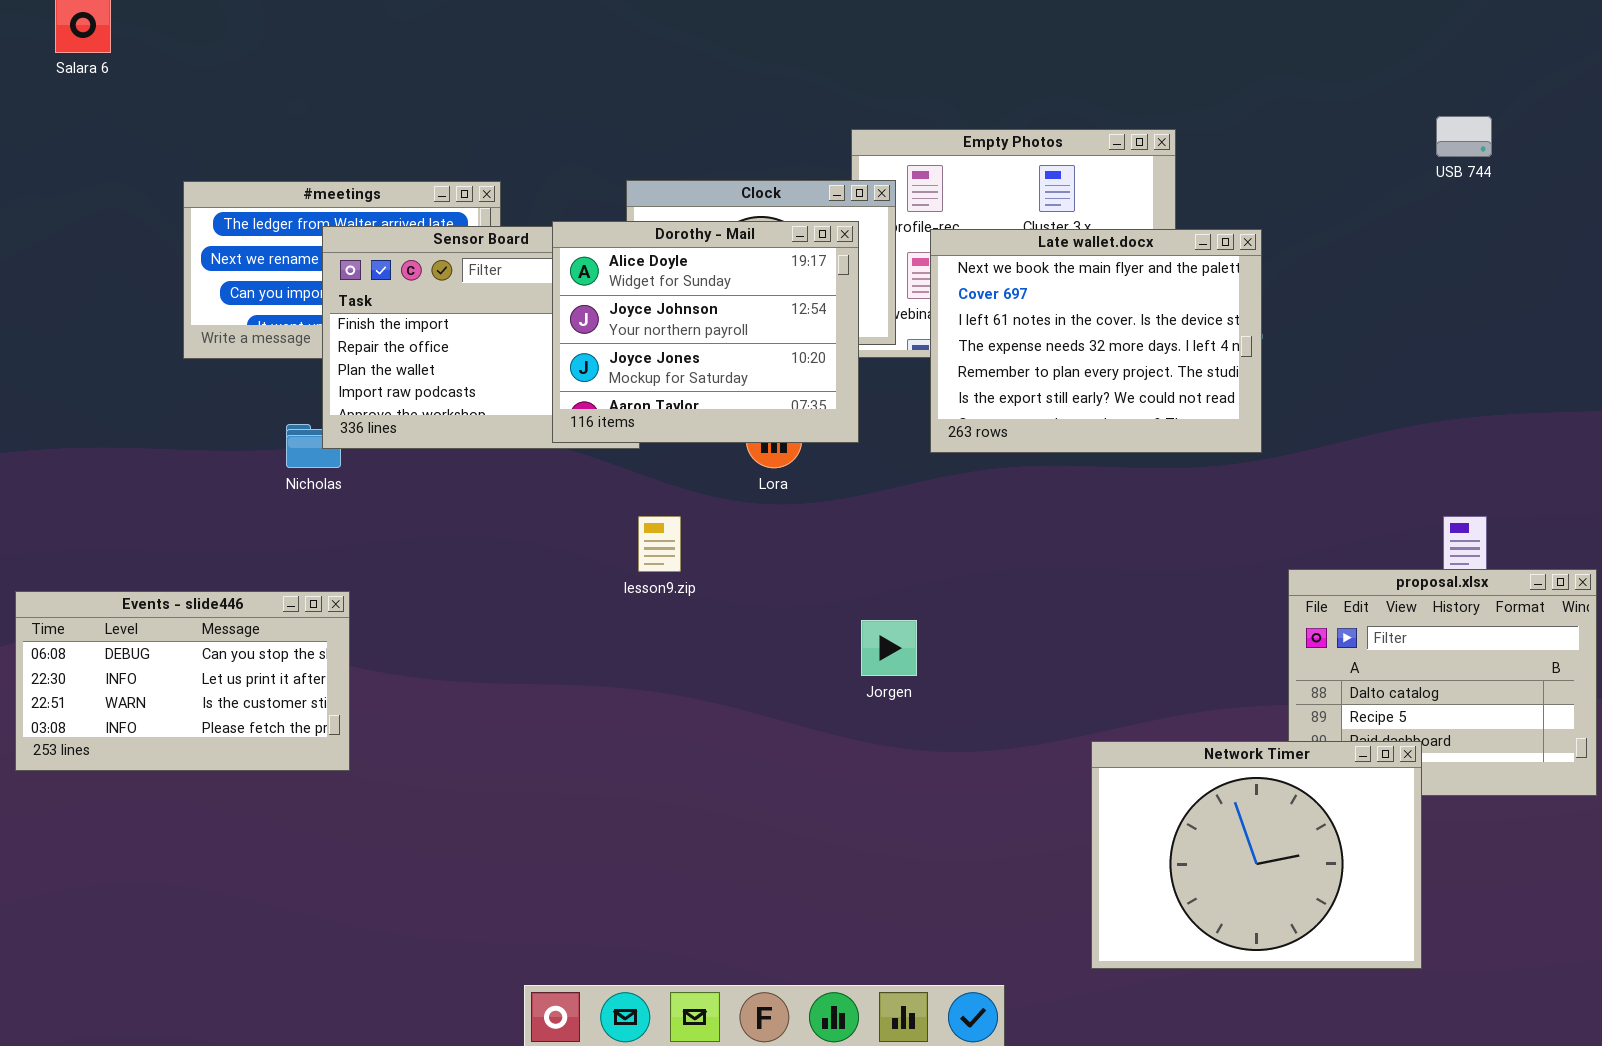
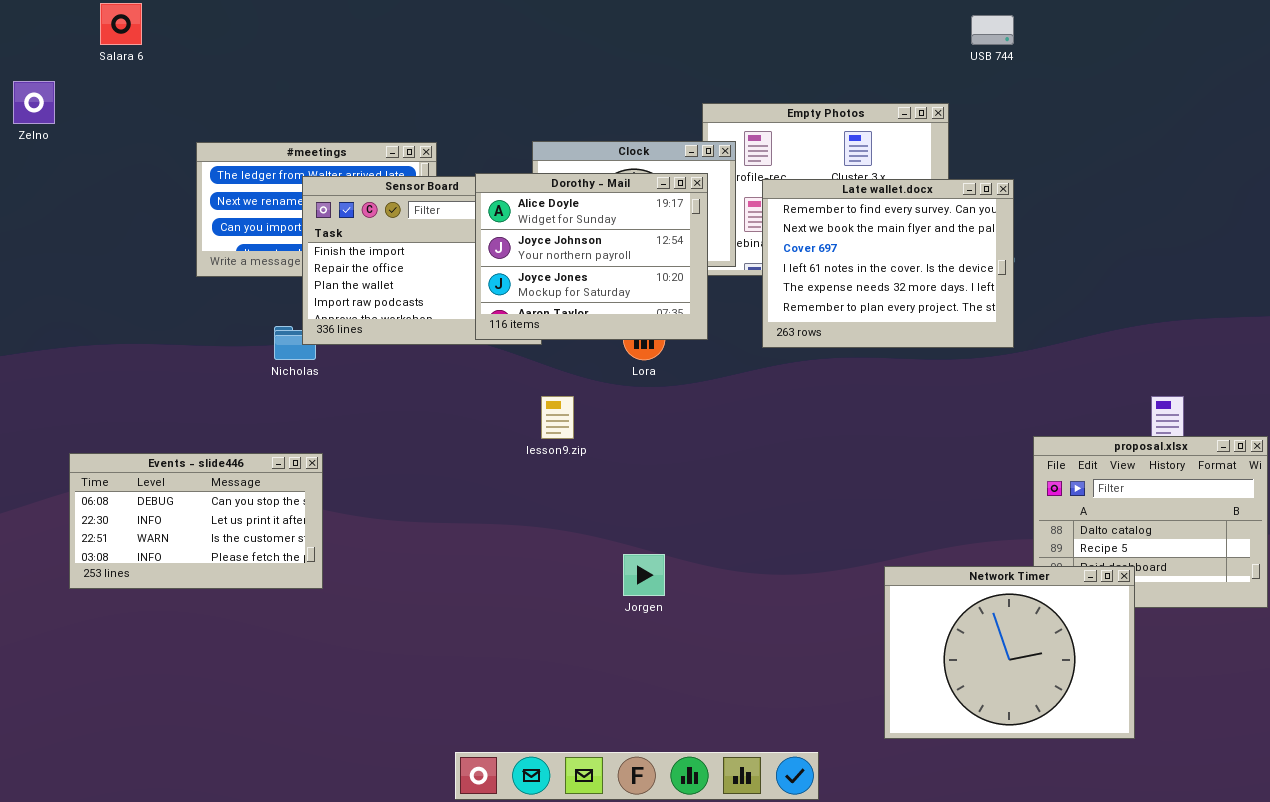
USB 744: [1436,116,1492,157] -> [971,15,1014,45], moved
Late wallet.docx: [930,229,1262,453] -> [762,179,1014,348], scrolled up 1 row
Jorgen: [861,620,917,676] -> [623,554,665,596], moved

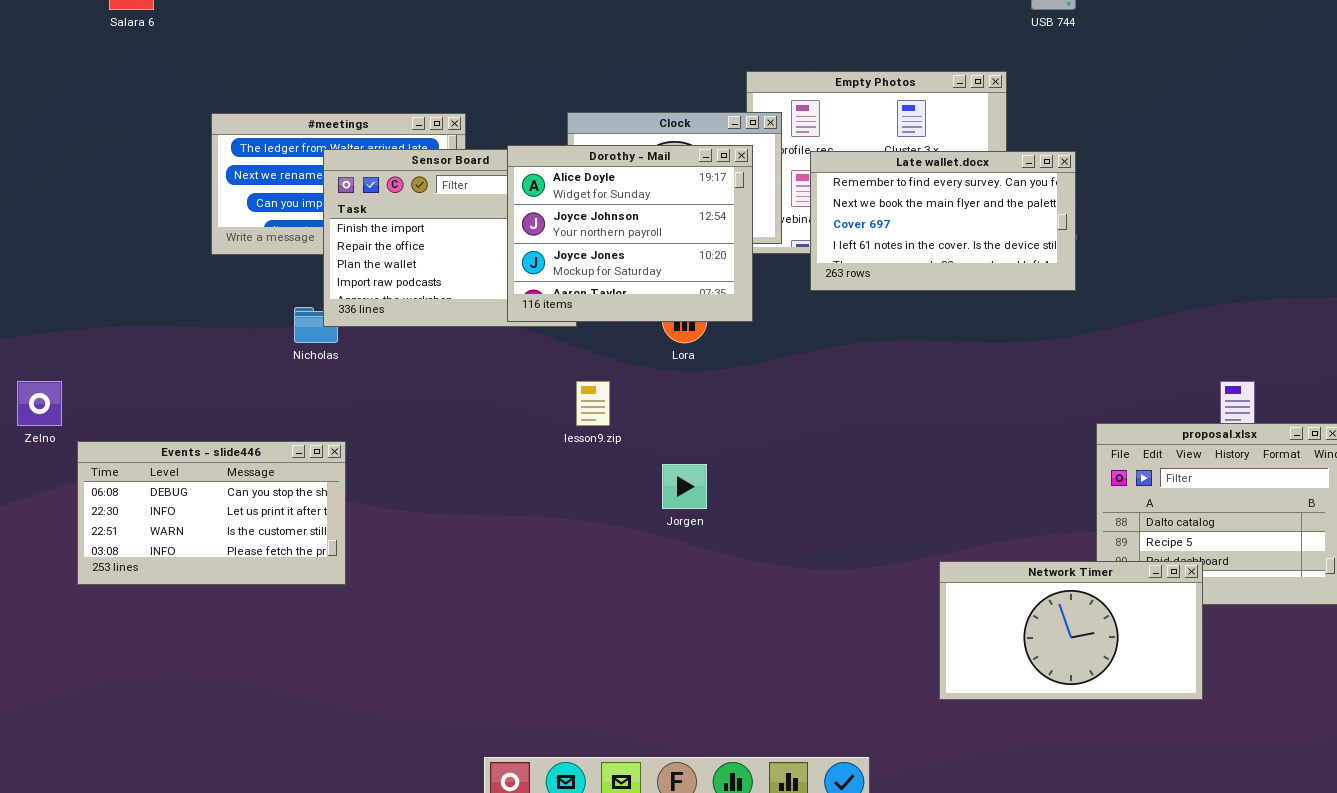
Zelno: [13,81,55,124] -> [17,381,62,426], moved
Late wallet.docx: [762,179,1014,348] -> [810,151,1076,291], resized
Jorgen: [623,554,665,596] -> [662,464,707,509], moved
Network Timer: [884,566,1135,739] -> [939,561,1203,700], resized

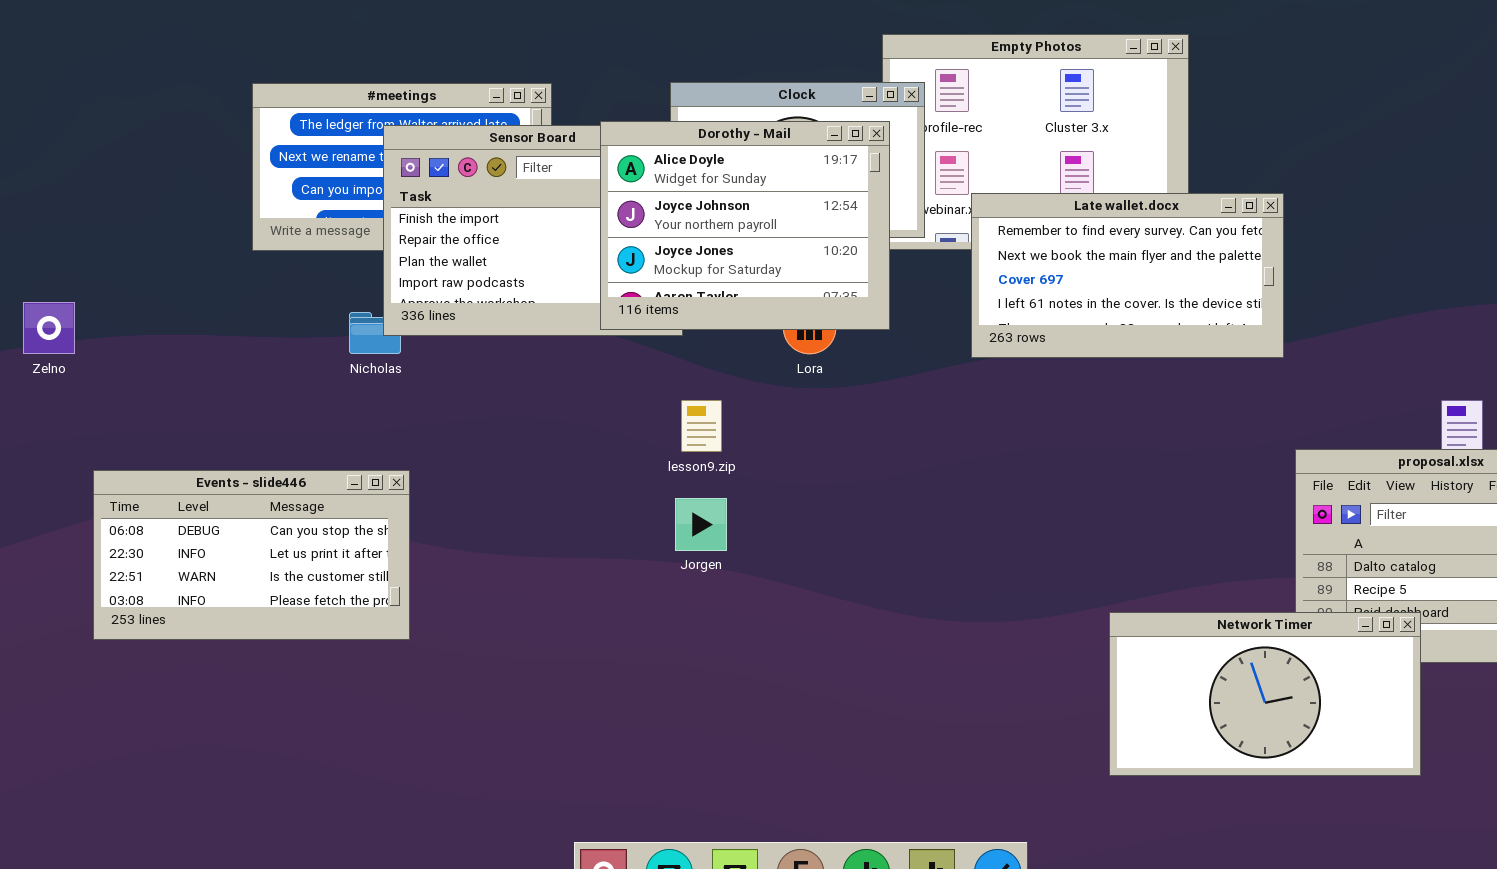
Late wallet.docx: [810,151,1076,291] -> [971,193,1284,358], moved
Zelno: [17,381,62,426] -> [23,302,75,354], moved
Jorgen: [662,464,707,509] -> [675,498,727,551], moved

